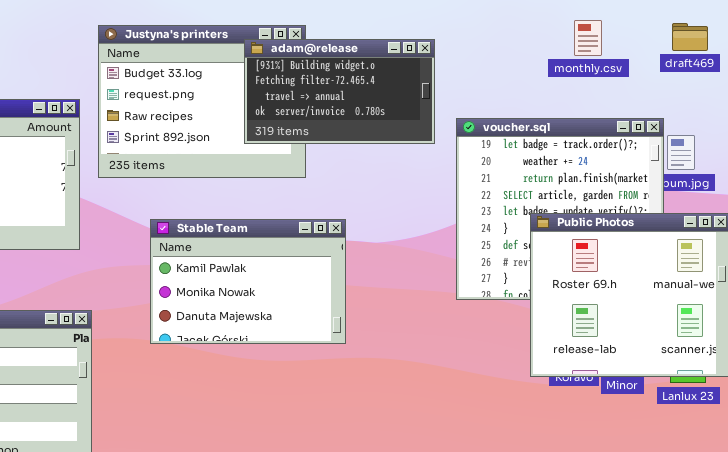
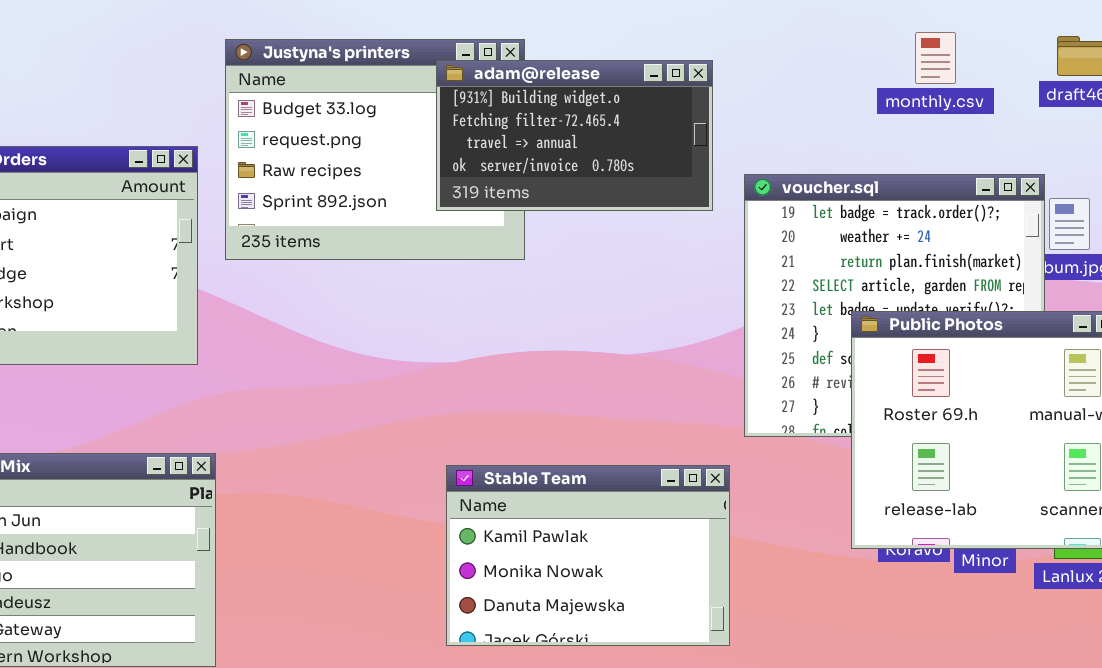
Stable Team: [150,219,346,344] -> [446,465,730,646], moved

